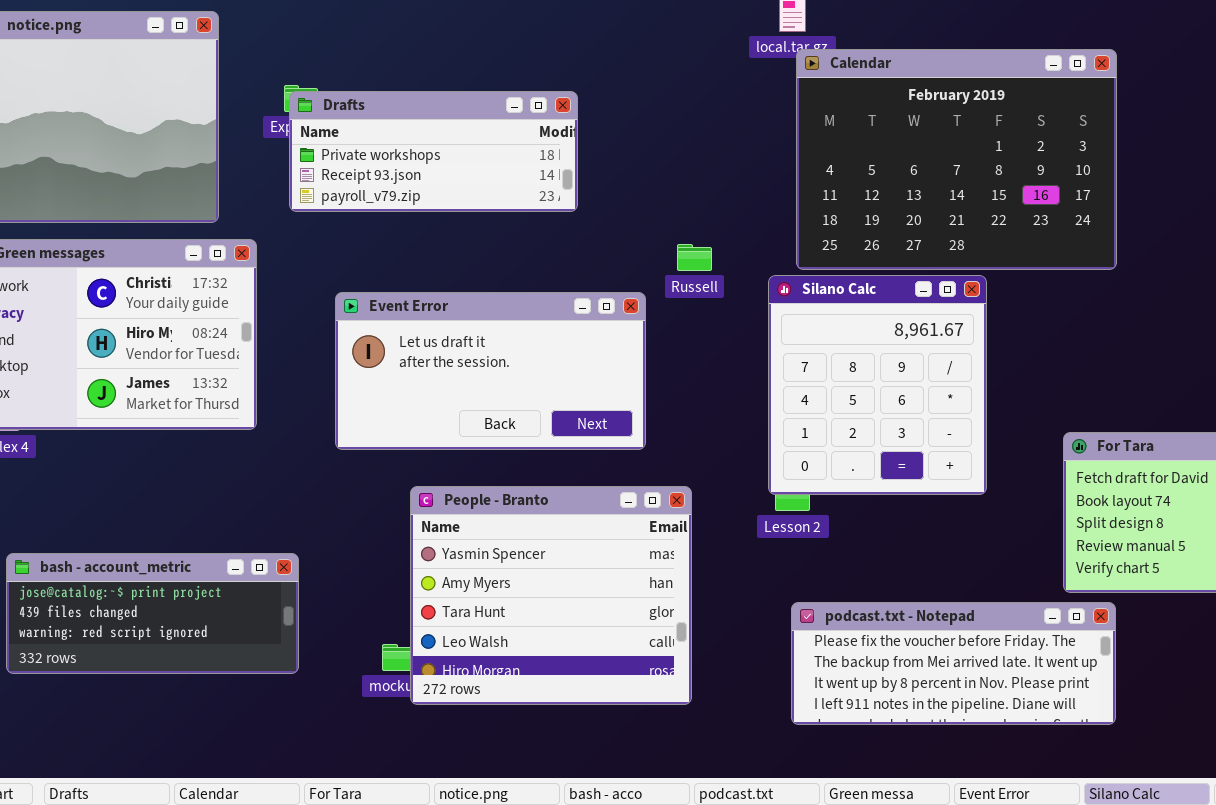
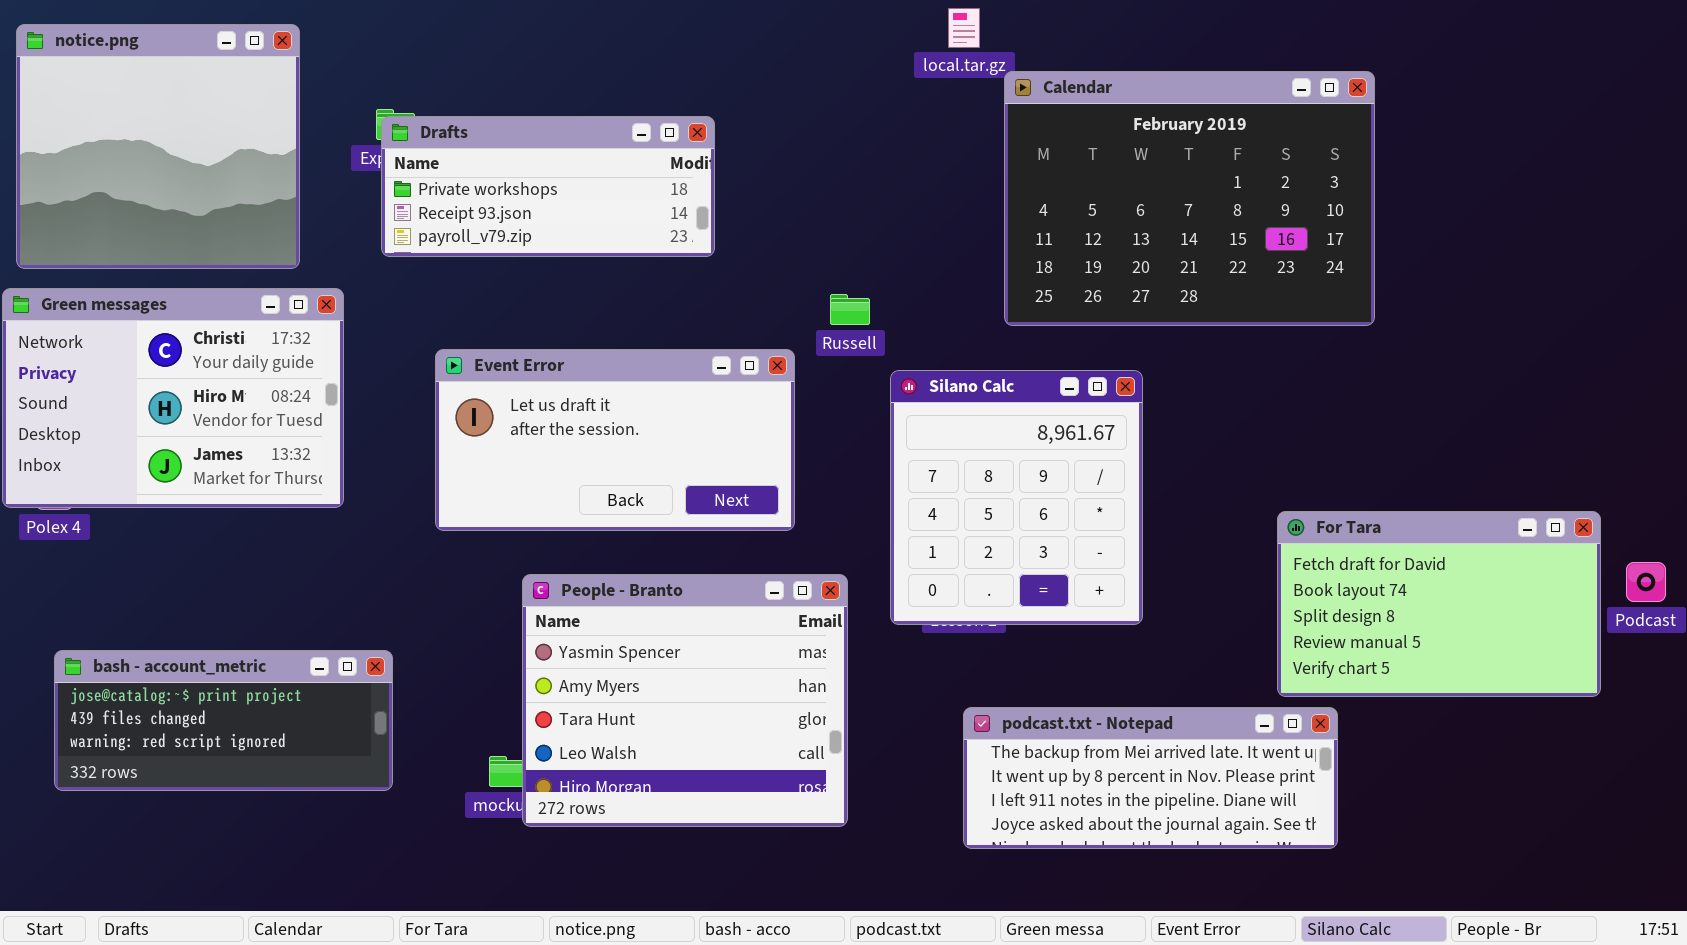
Calendar: [796,49,1117,270] -> [1004,71,1375,326], moved
Silano Calc: [768,275,987,495] -> [890,370,1143,625], moved
podcast.txt - Notepad: [791,602,1116,725] -> [963,707,1338,849], scrolled down 1 row

